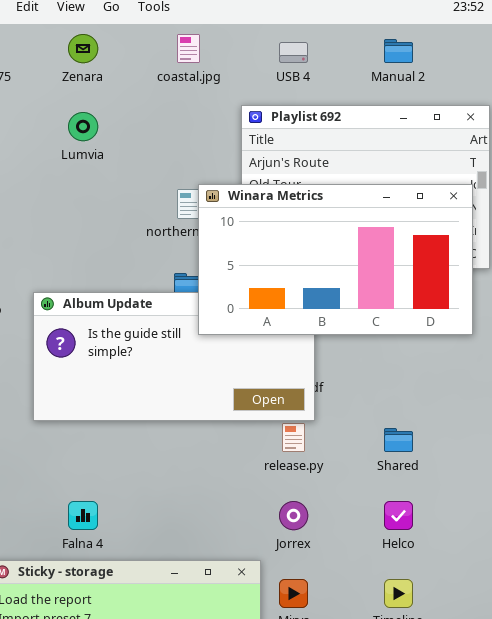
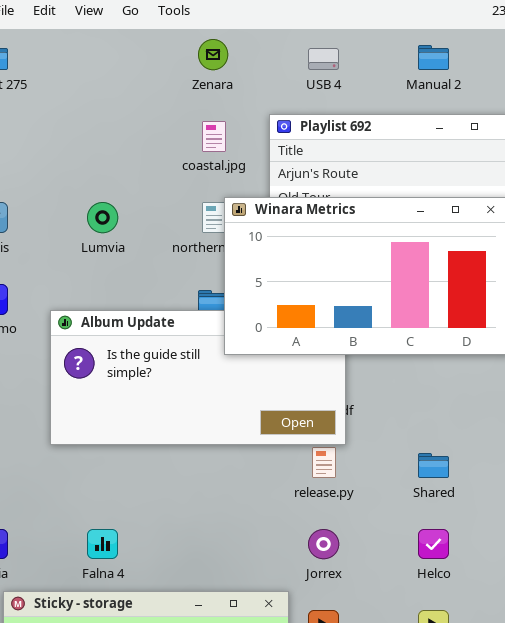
Zenara: [68,34,98,63] -> [198,39,228,70], moved
coastal.jpg: [177,34,200,63] -> [202,121,226,152], moved
Lumvia: [68,112,98,141] -> [87,202,118,233], moved

